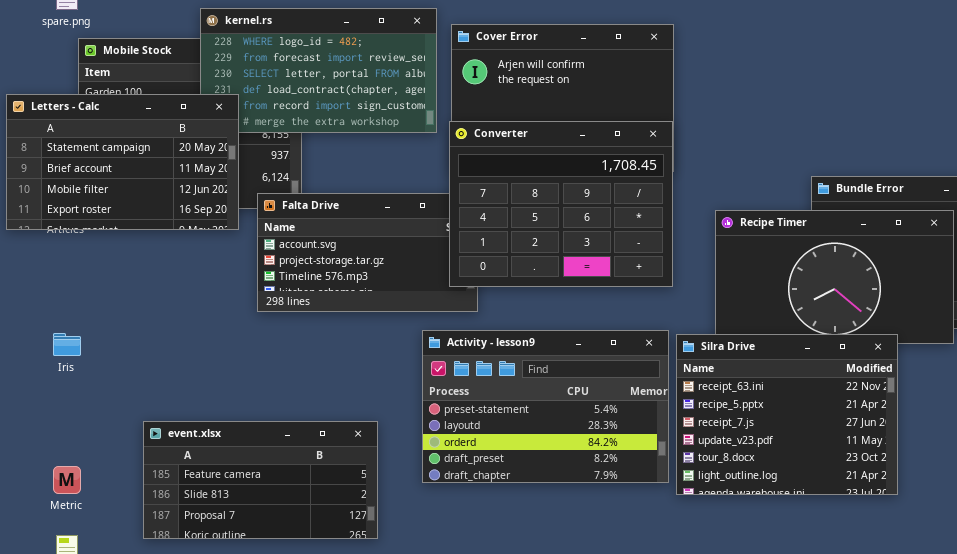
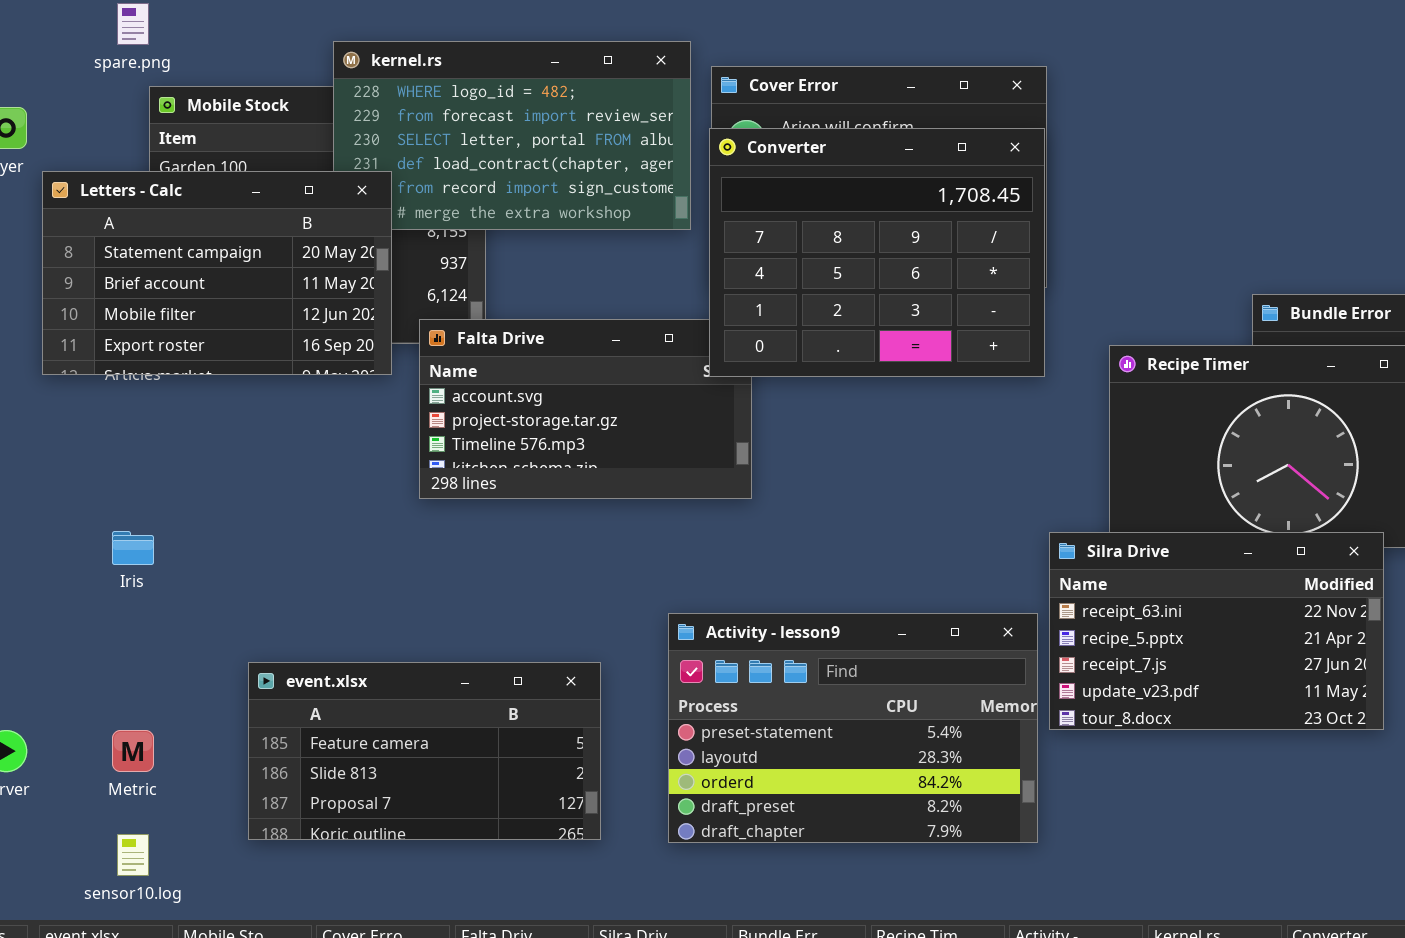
Converter: [449,121,673,287] -> [709,128,1045,377], moved
Activity - lesson9: [422,330,669,483] -> [668,613,1038,843], moved
Silra Drive: [676,334,898,495] -> [1049,532,1384,730], resized

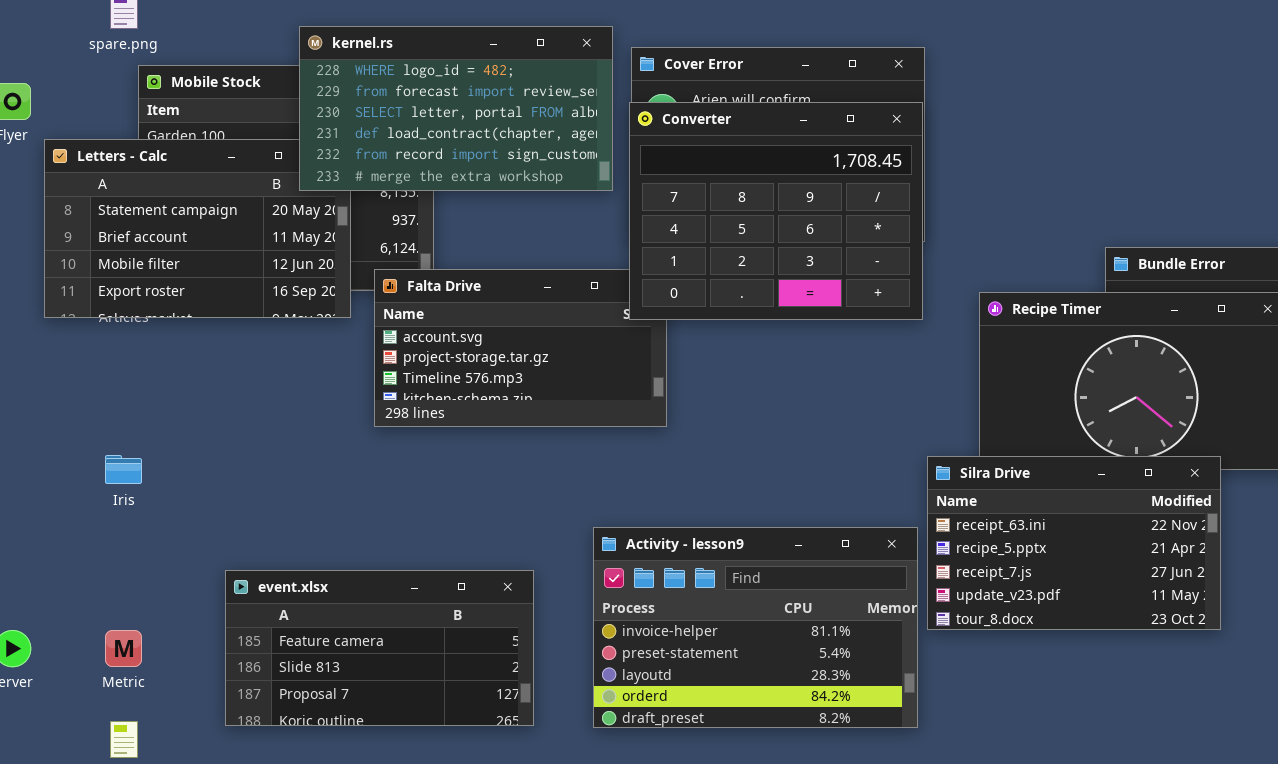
kernel.rs: [333,41,691,230] -> [299,26,613,191], raised
Activity - lesson9: [668,613,1038,843] -> [593,527,918,728], scrolled up 1 row

